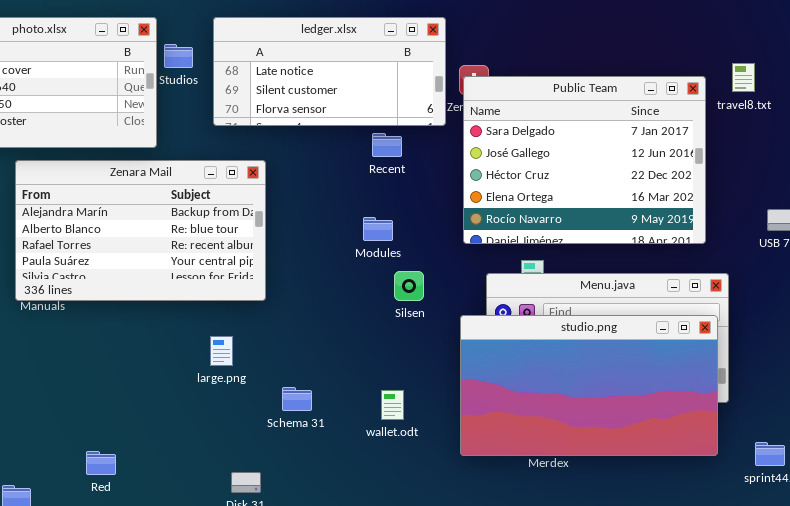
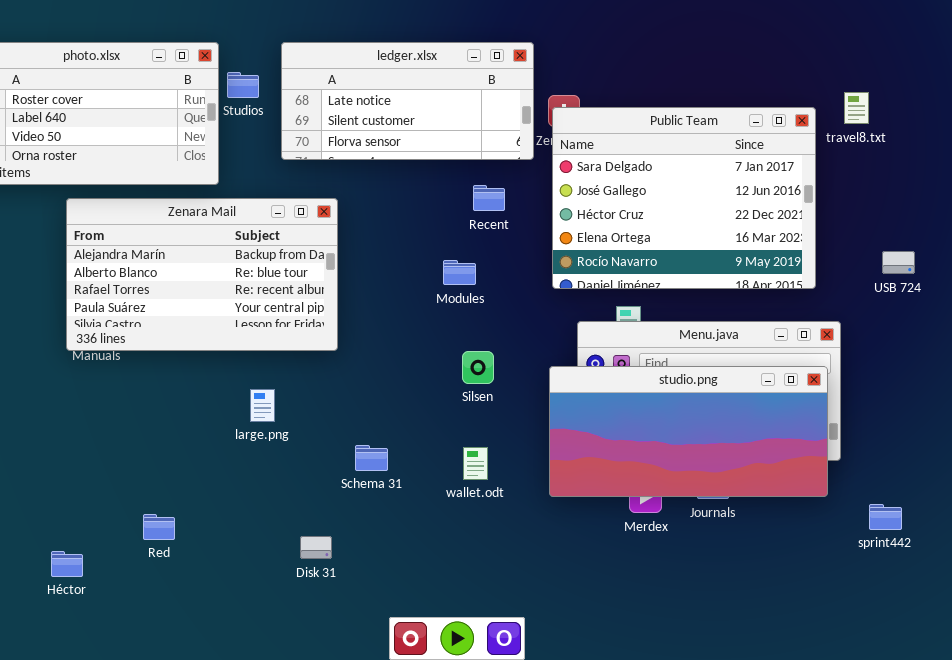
Recent: [372,133,402,157] -> [473,185,505,211], moved
Silsen: [394,271,424,301] -> [462,351,494,384], moved
studio.png: [460,315,718,456] -> [549,366,828,497], resized
large.png: [210,336,233,366] -> [250,389,275,422], moved

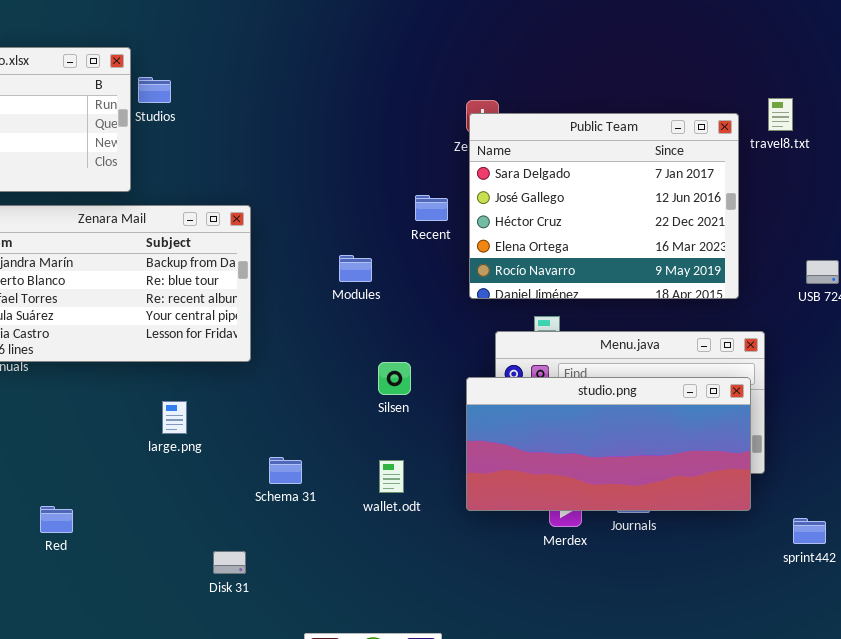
ledger.xlsx: [281,42,534,160] -> none, closed
Recent: [473,185,505,211] -> [415,195,448,221], moved
Modules: [443,260,476,285] -> [339,255,372,282], moved
Red: [143,514,175,540] -> [40,506,73,533], moved

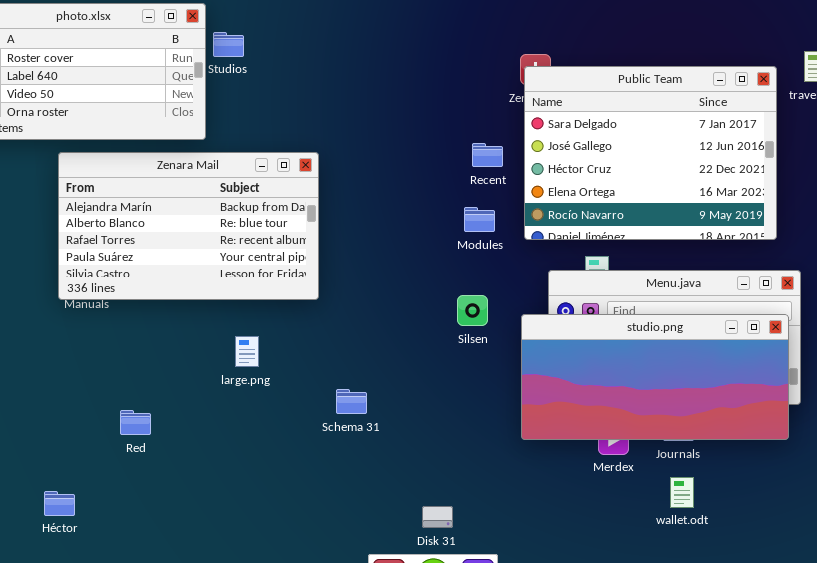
Modules: [339,255,372,282] -> [464,207,495,232], moved
Silsen: [378,362,411,395] -> [457,295,488,326], moved
wallet.odt: [379,460,404,493] -> [670,477,694,508], moved
Red: [40,506,73,533] -> [120,410,151,435], moved
Disk 31: [213,551,246,574] -> [422,506,453,528], moved

